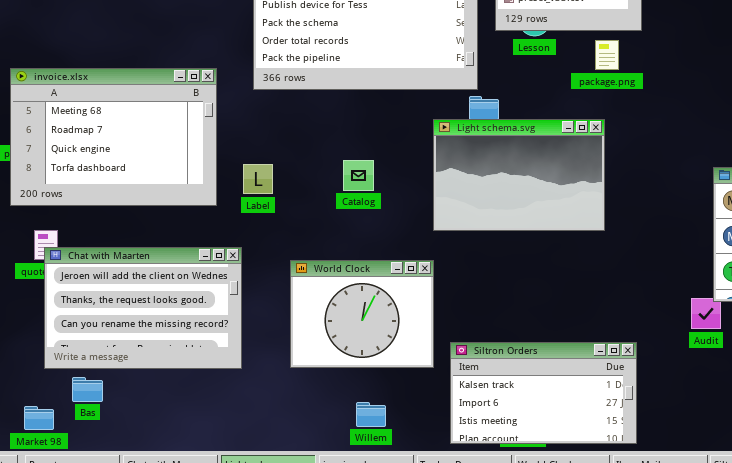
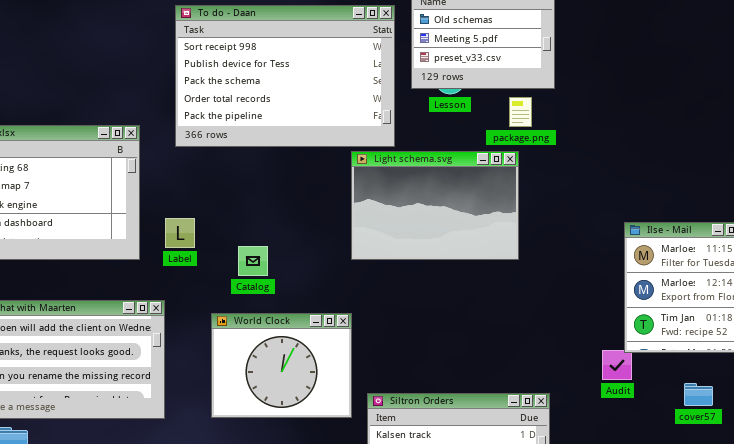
Light schema.svg: [433,119,605,231] -> [351,151,519,260], moved
Catalog: [343,160,374,191] -> [238,246,268,276], moved

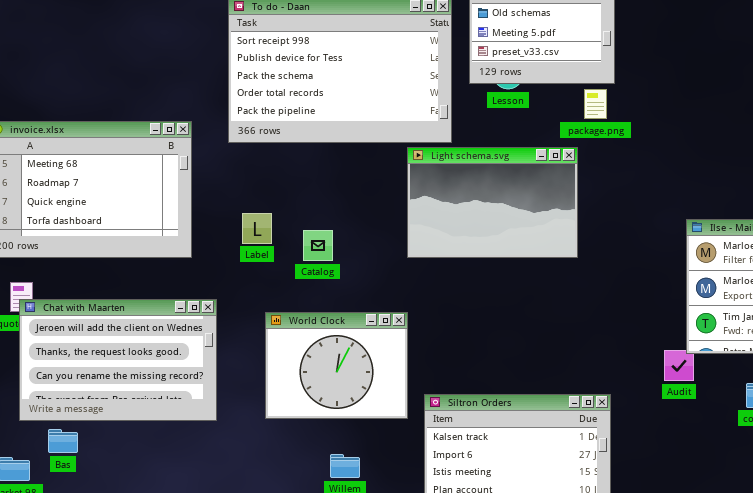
package.png: [509,97,532,127] -> [584,89,607,119], moved
Label: [165,218,195,248] -> [242,213,272,244], moved
Catalog: [238,246,268,276] -> [303,230,333,261], moved

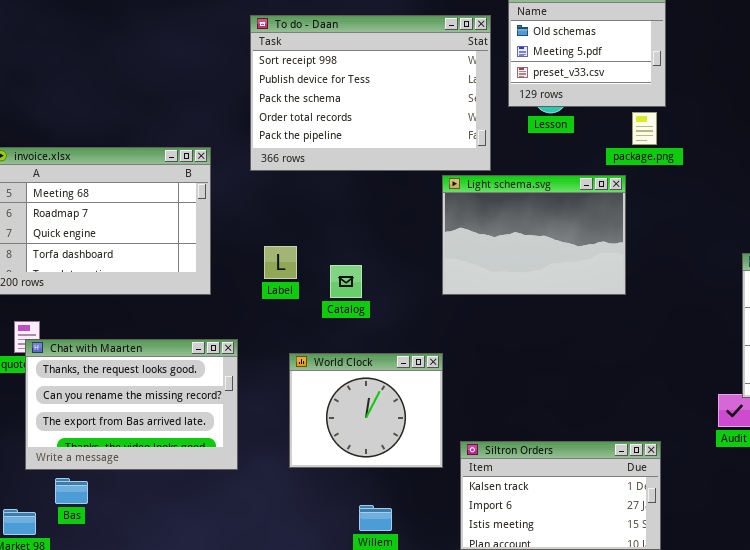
Chat with Maarten: [19,299,217,421] -> [25,339,238,470], scrolled down 1 row

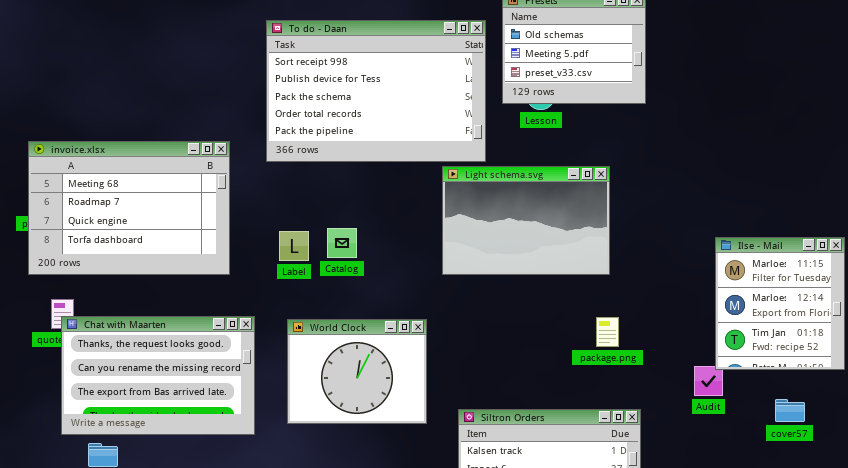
package.png: [632,112,657,145] -> [596,317,619,347], moved
Catalog: [330,265,362,298] -> [327,228,357,258], moved
World Clock: [289,353,443,468] -> [287,319,427,424], moved

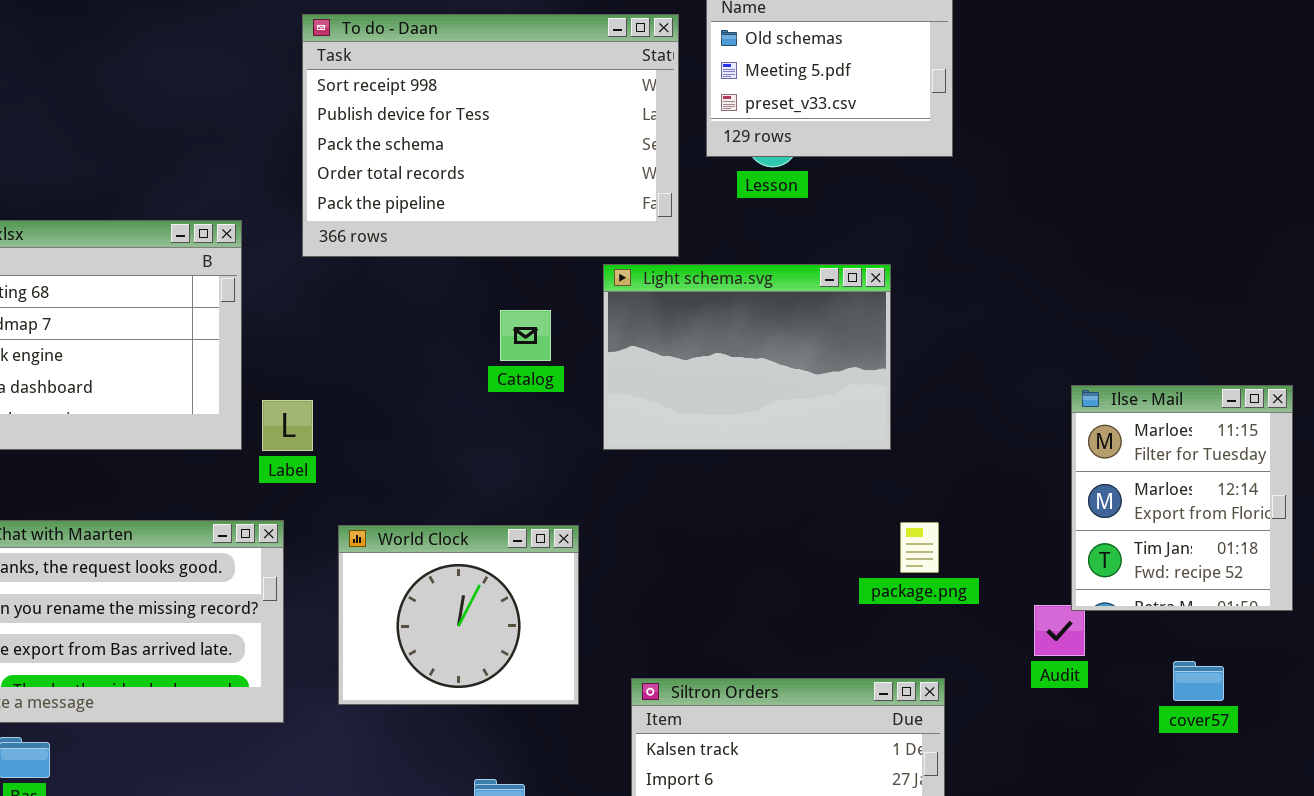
Catalog: [327,228,357,258] -> [500,310,551,361], moved
Label: [279,231,309,261] -> [262,400,313,451], moved
package.png: [596,317,619,347] -> [900,522,939,573], moved

